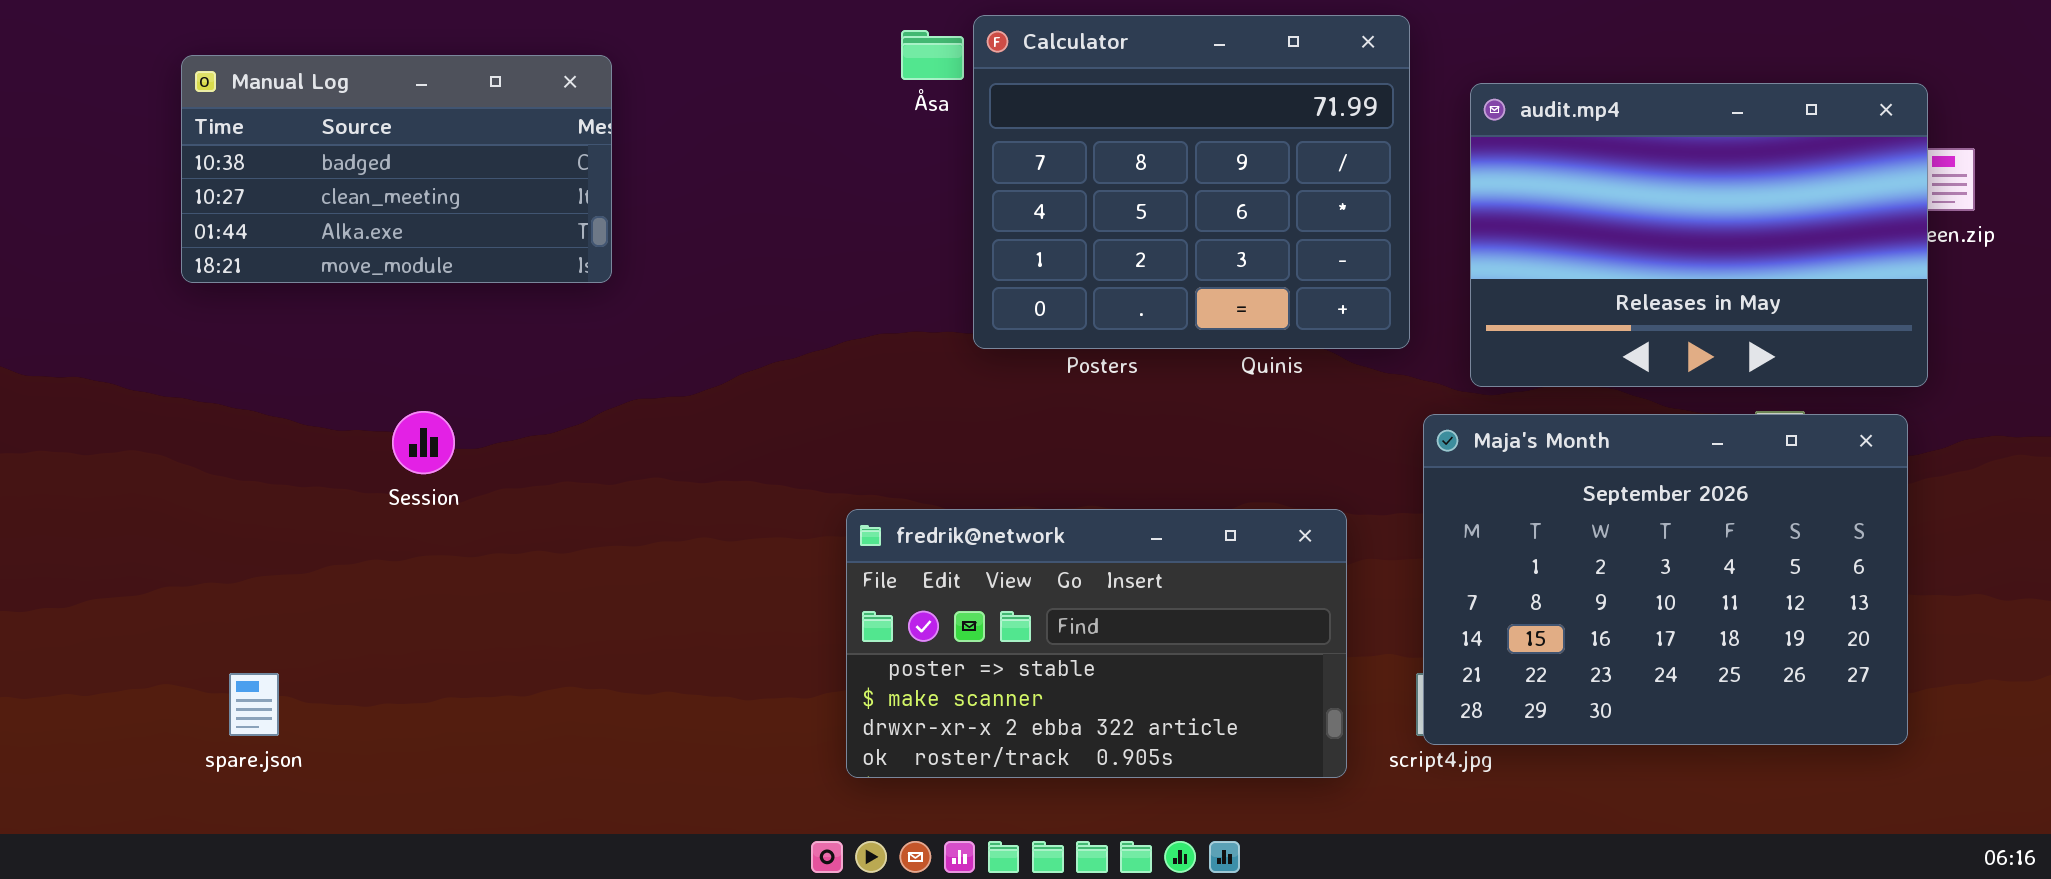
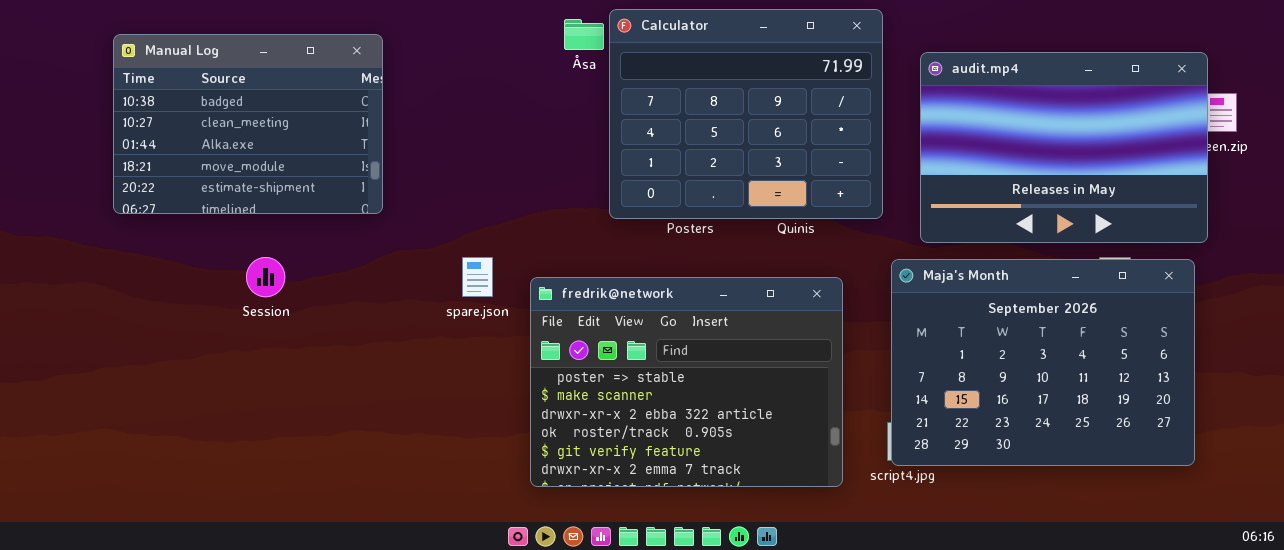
Manual Log: [181,55,612,283] -> [113,34,383,214], resized
fredrik@network: [846,509,1347,778] -> [530,277,843,487], resized
spare.json: [229,673,279,736] -> [462,257,493,297], moved

